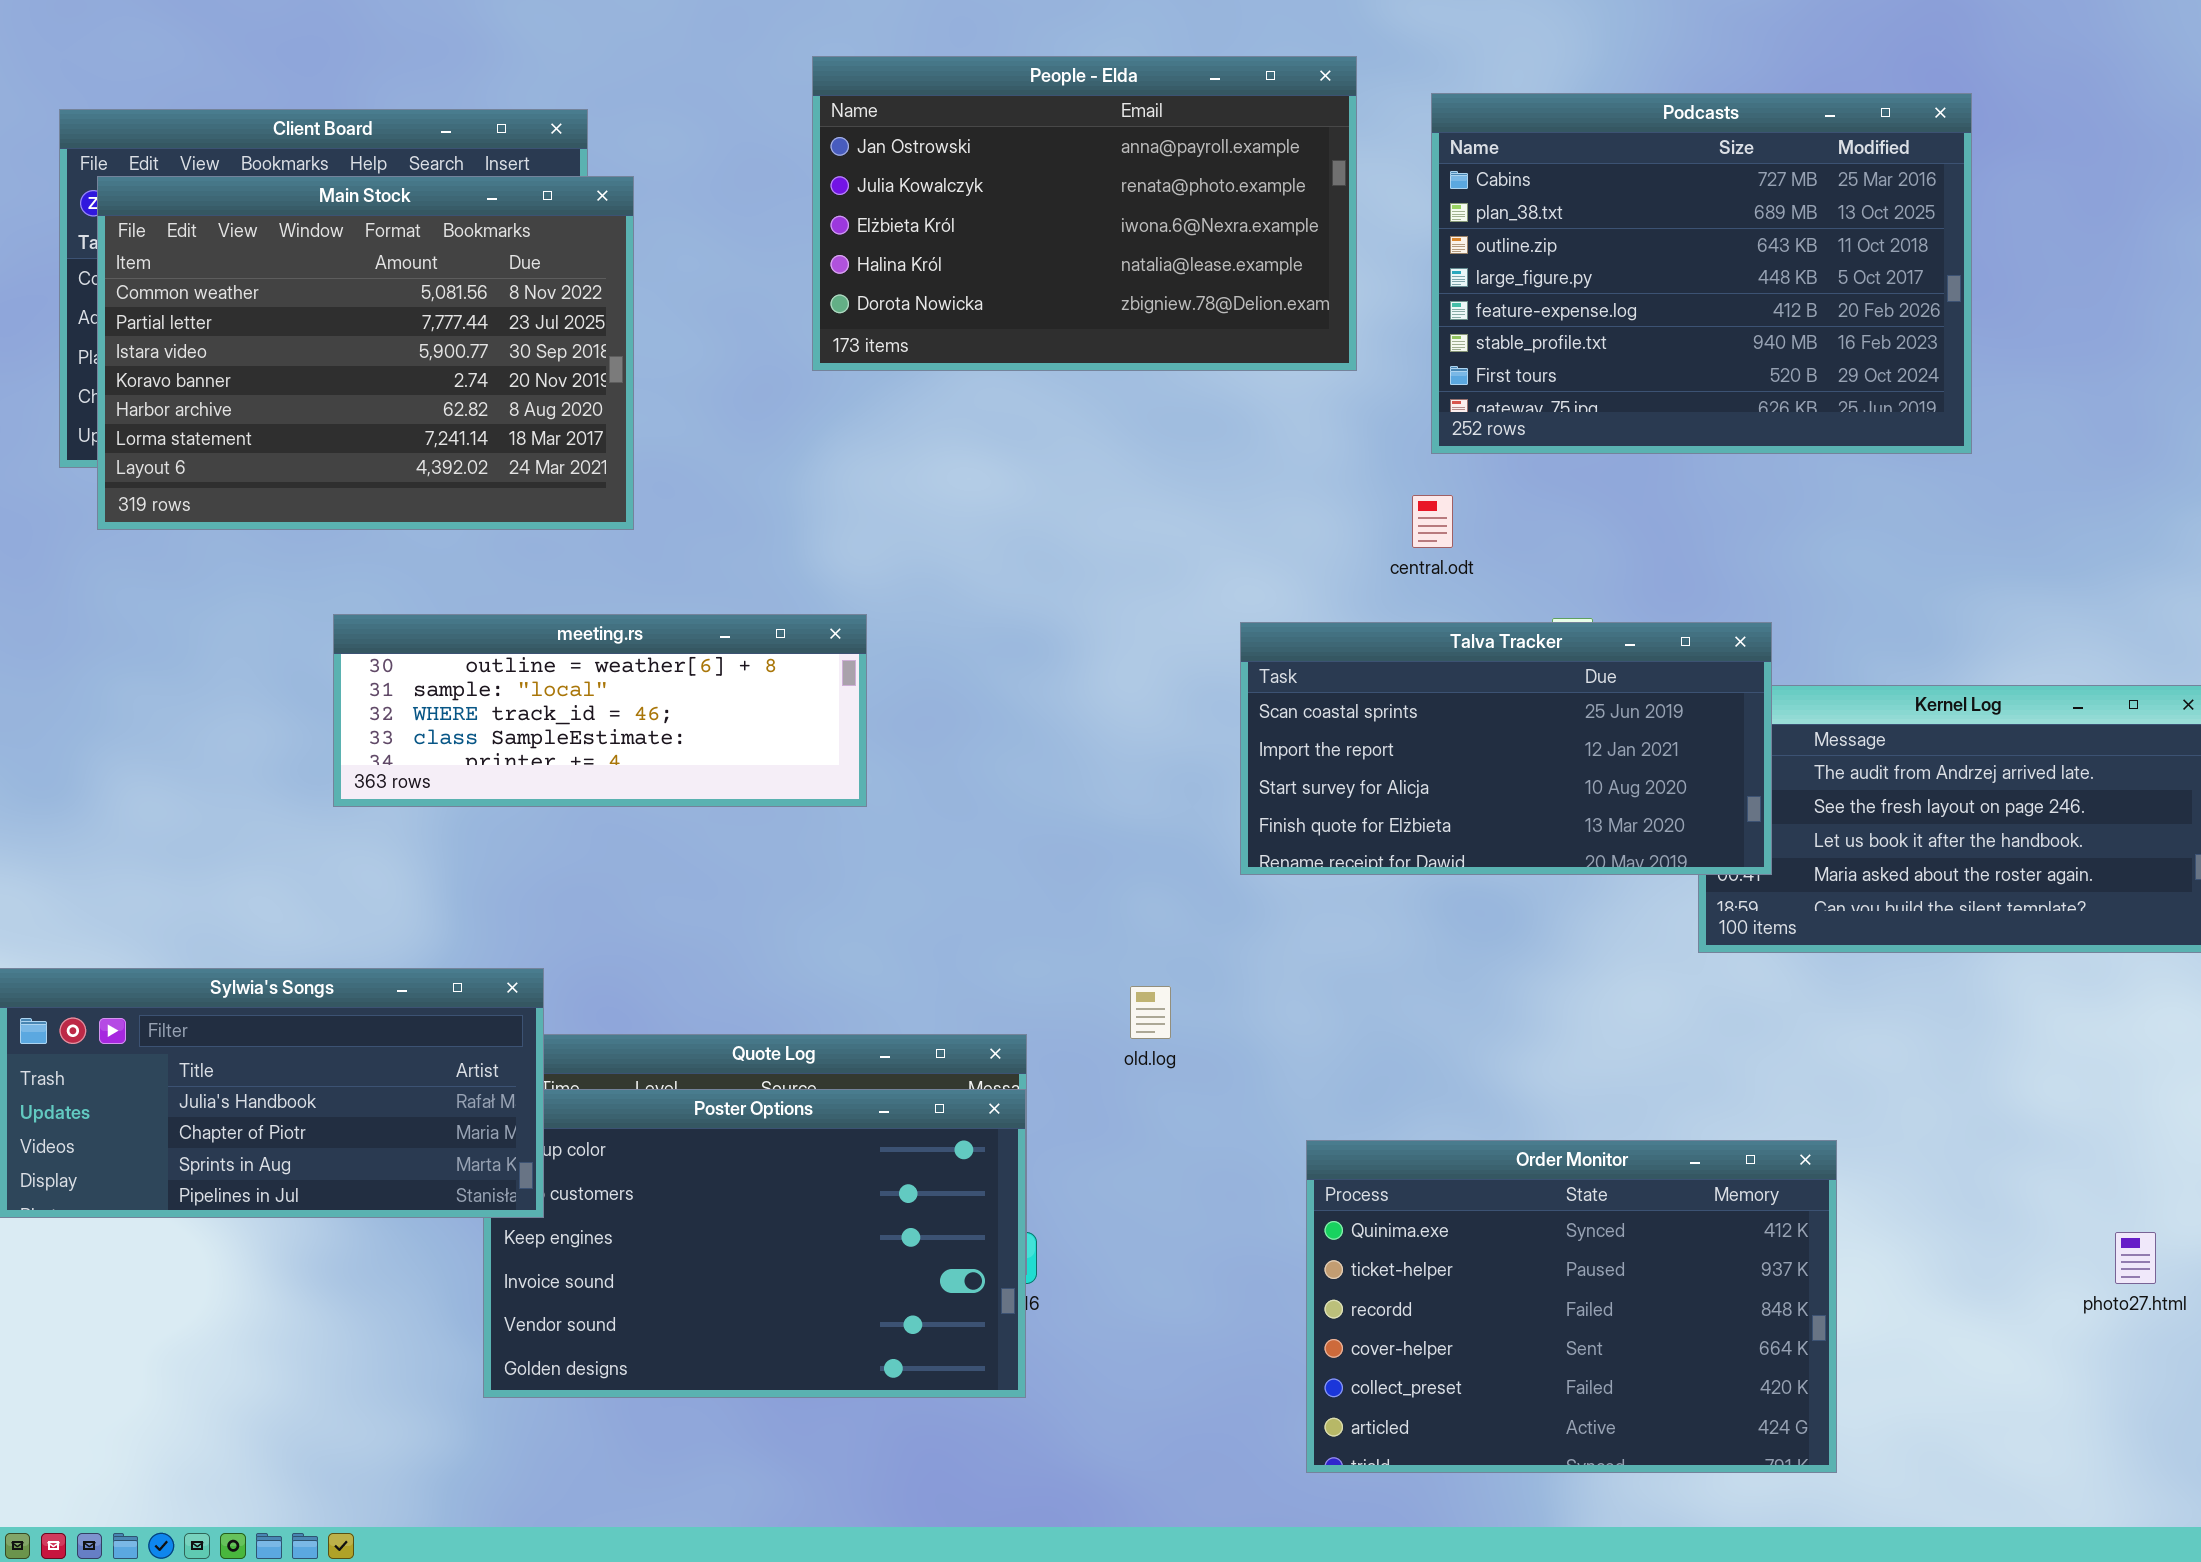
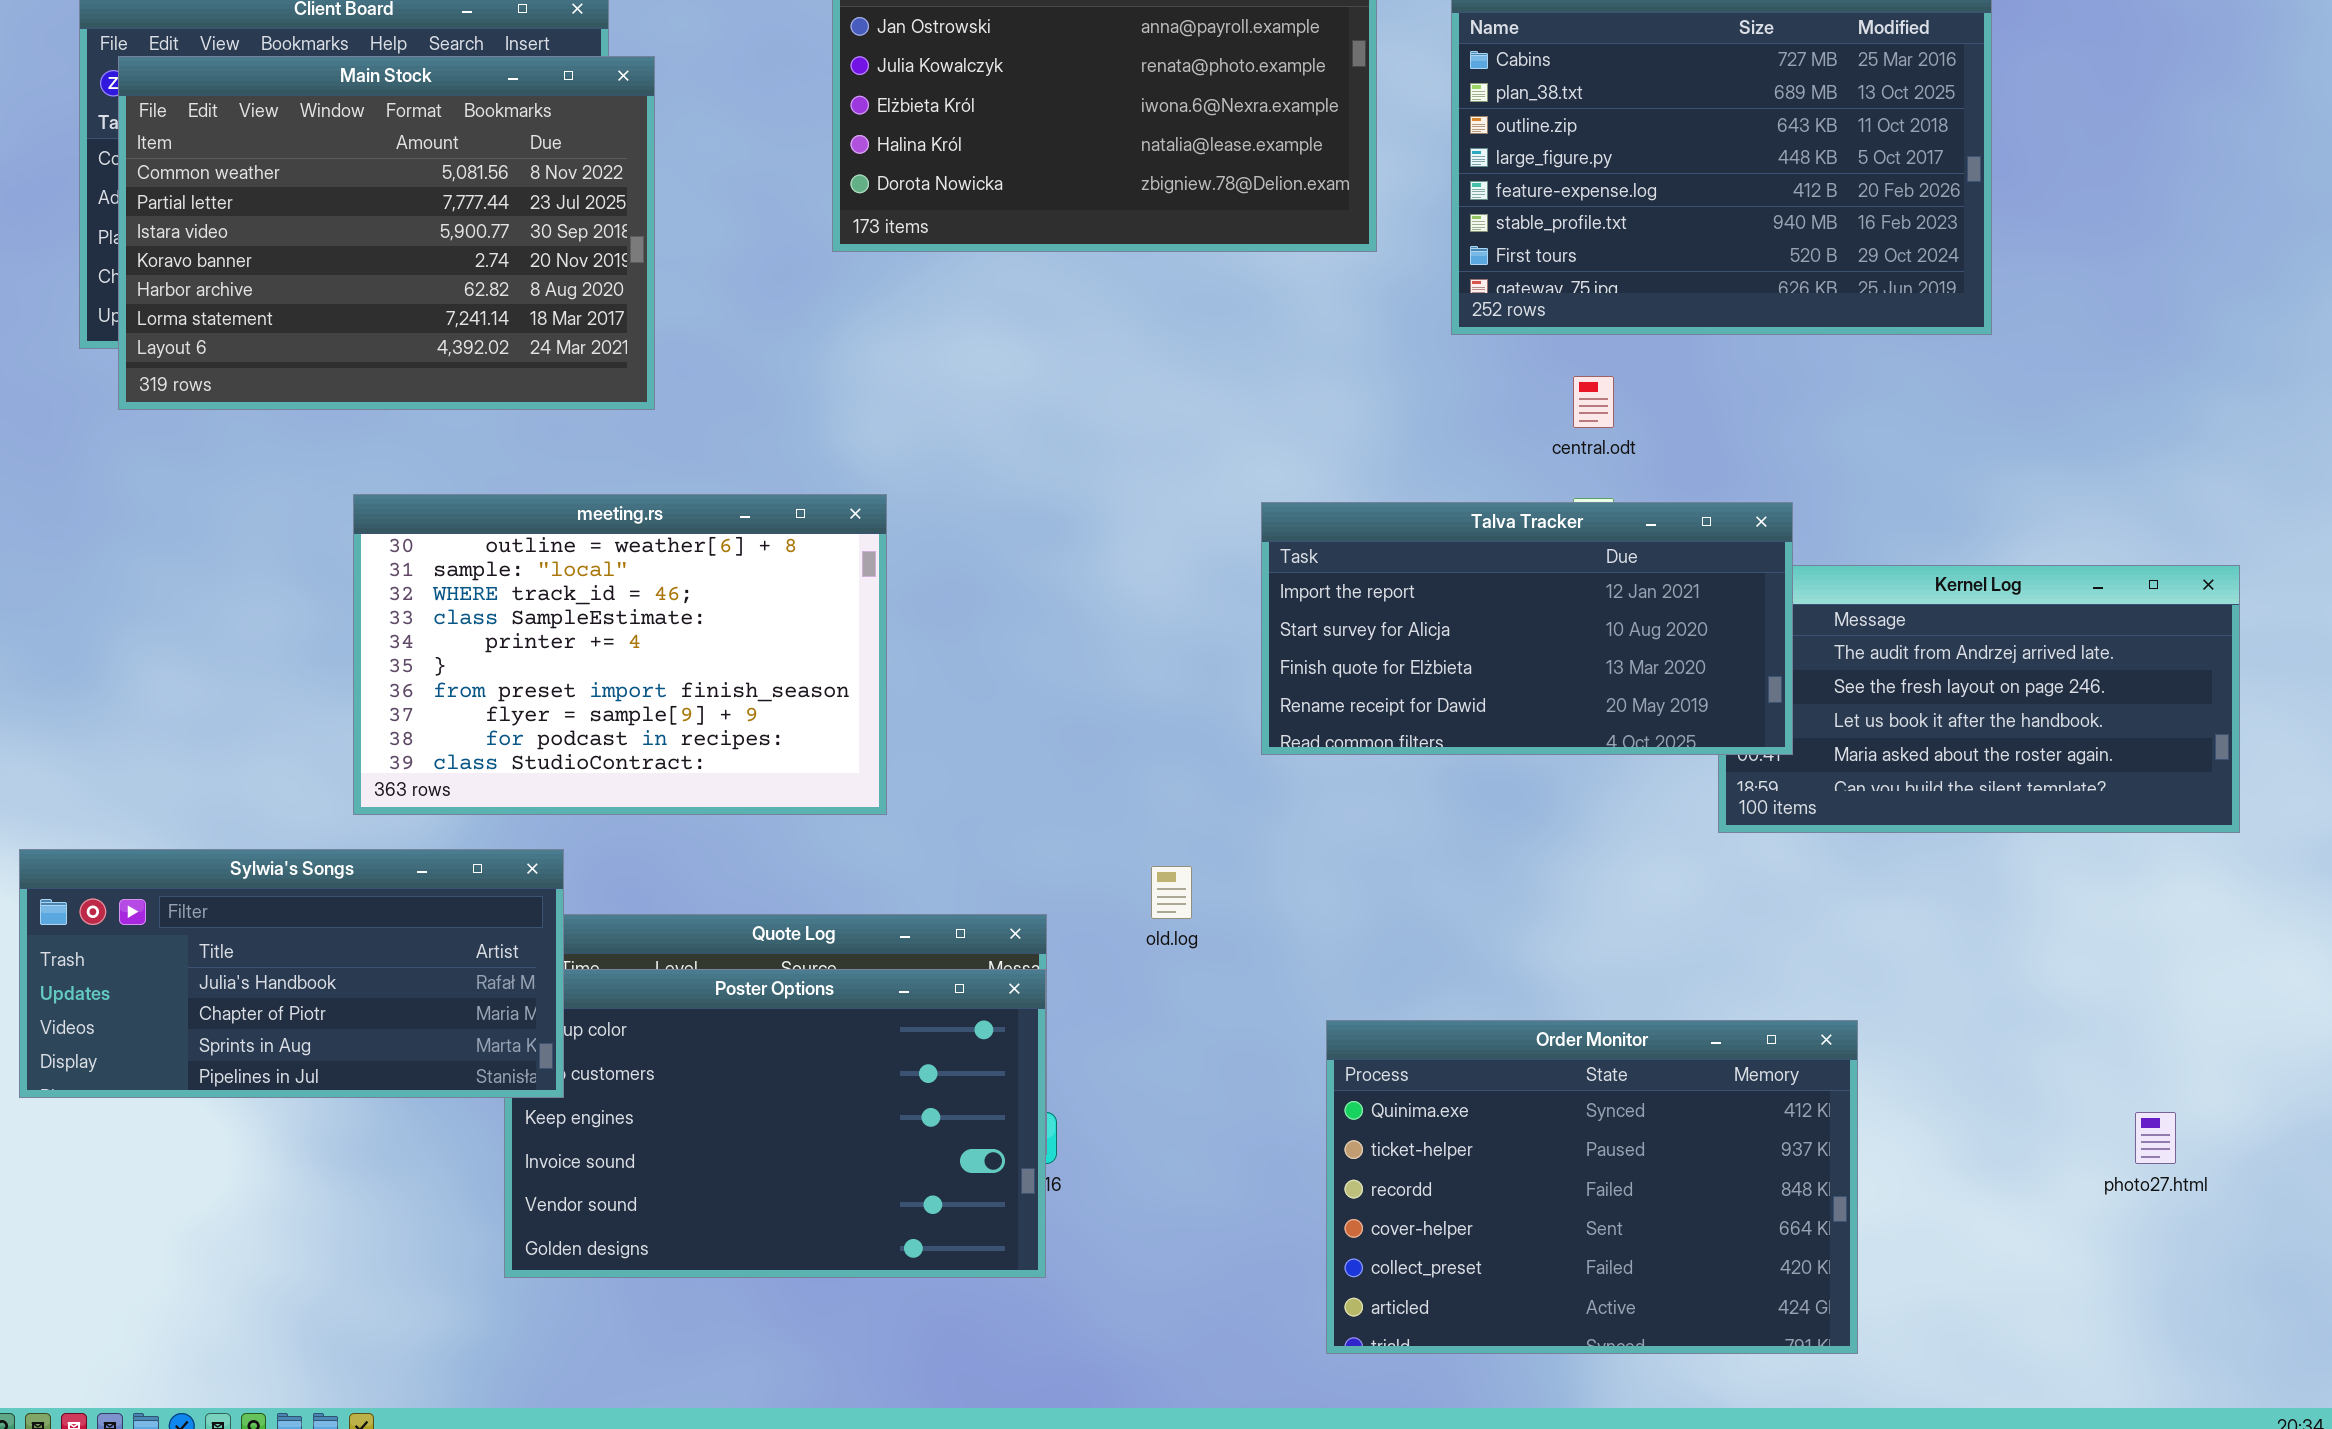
central.odt: [1412,495,1453,548] -> [1573,376,1614,428], moved
meeting.rs: [333,614,867,807] -> [353,494,887,815], resized
Talva Tracker: [1240,622,1772,875] -> [1261,502,1793,755], scrolled down 1 row

